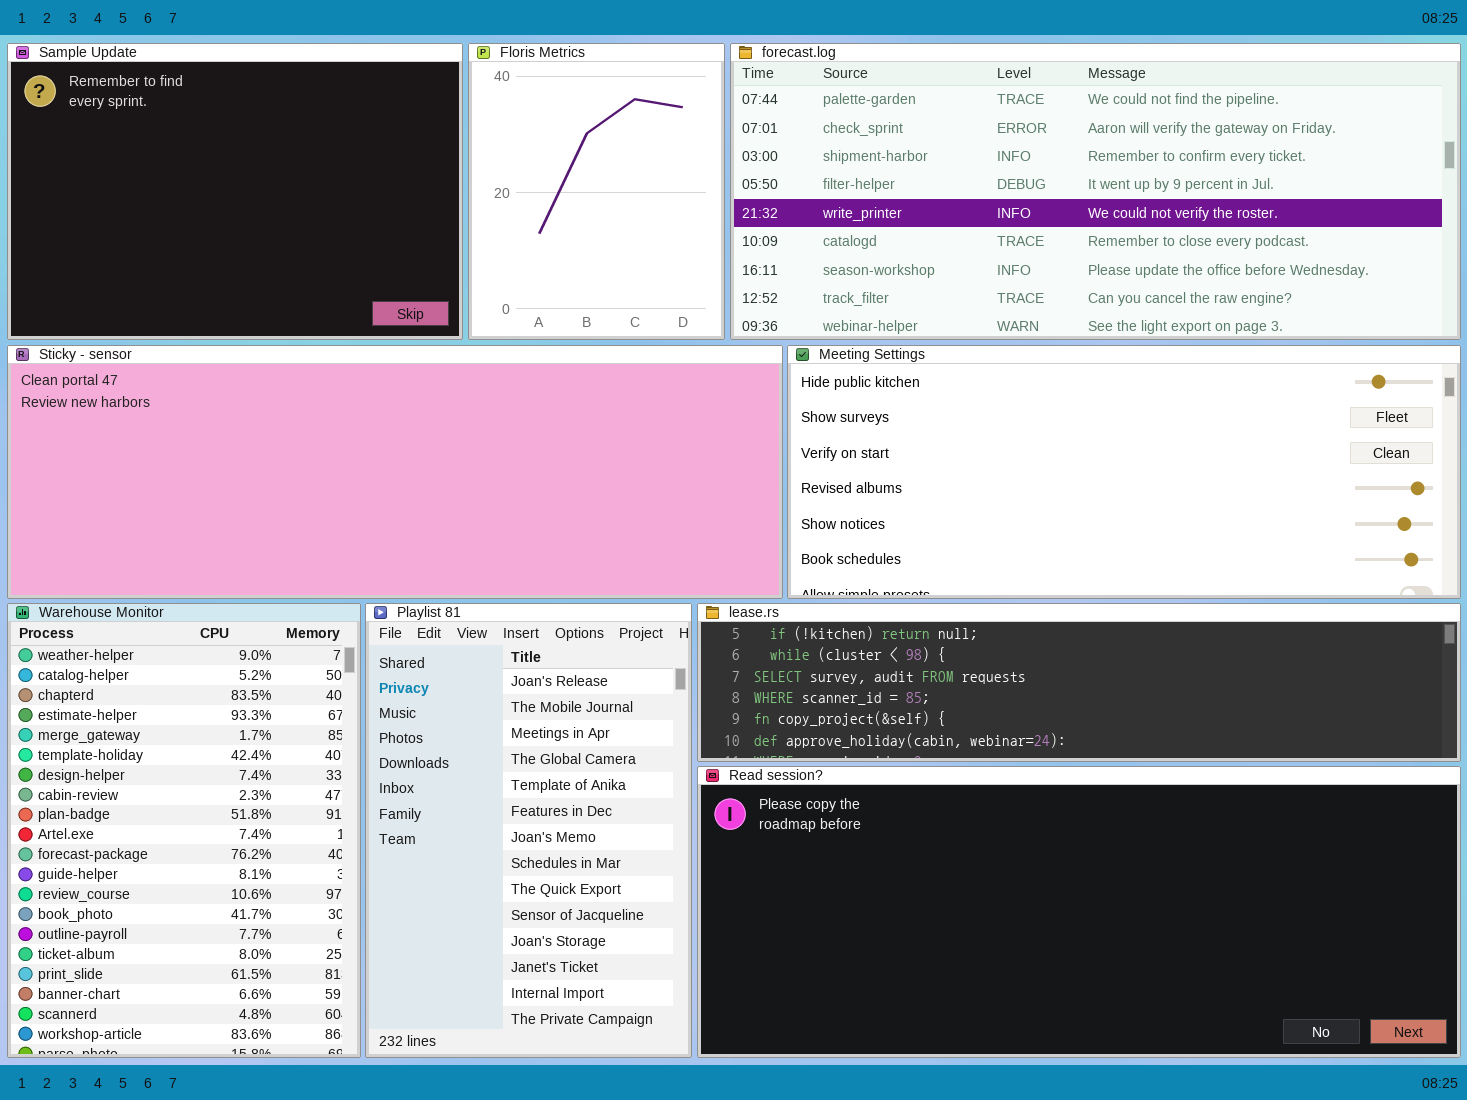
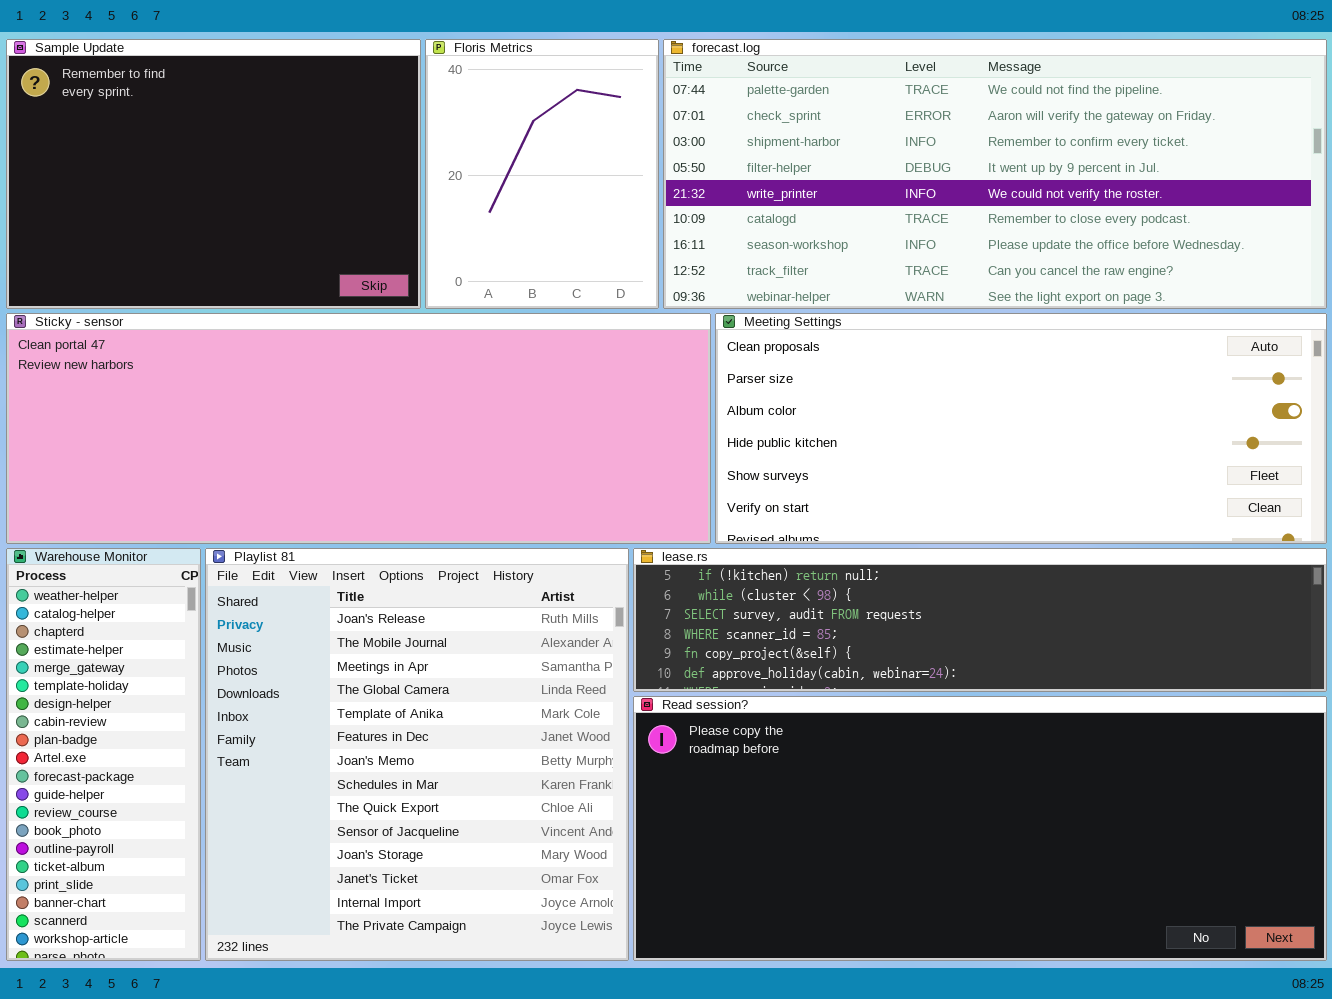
Meeting Settings: [787,345,1461,599] -> [715,313,1327,544], scrolled up 3 rows
Warehouse Monitor: [7,603,361,1058] -> [6,548,201,961], resized
Playlist 81: [365,603,692,1058] -> [205,548,629,961], resized

